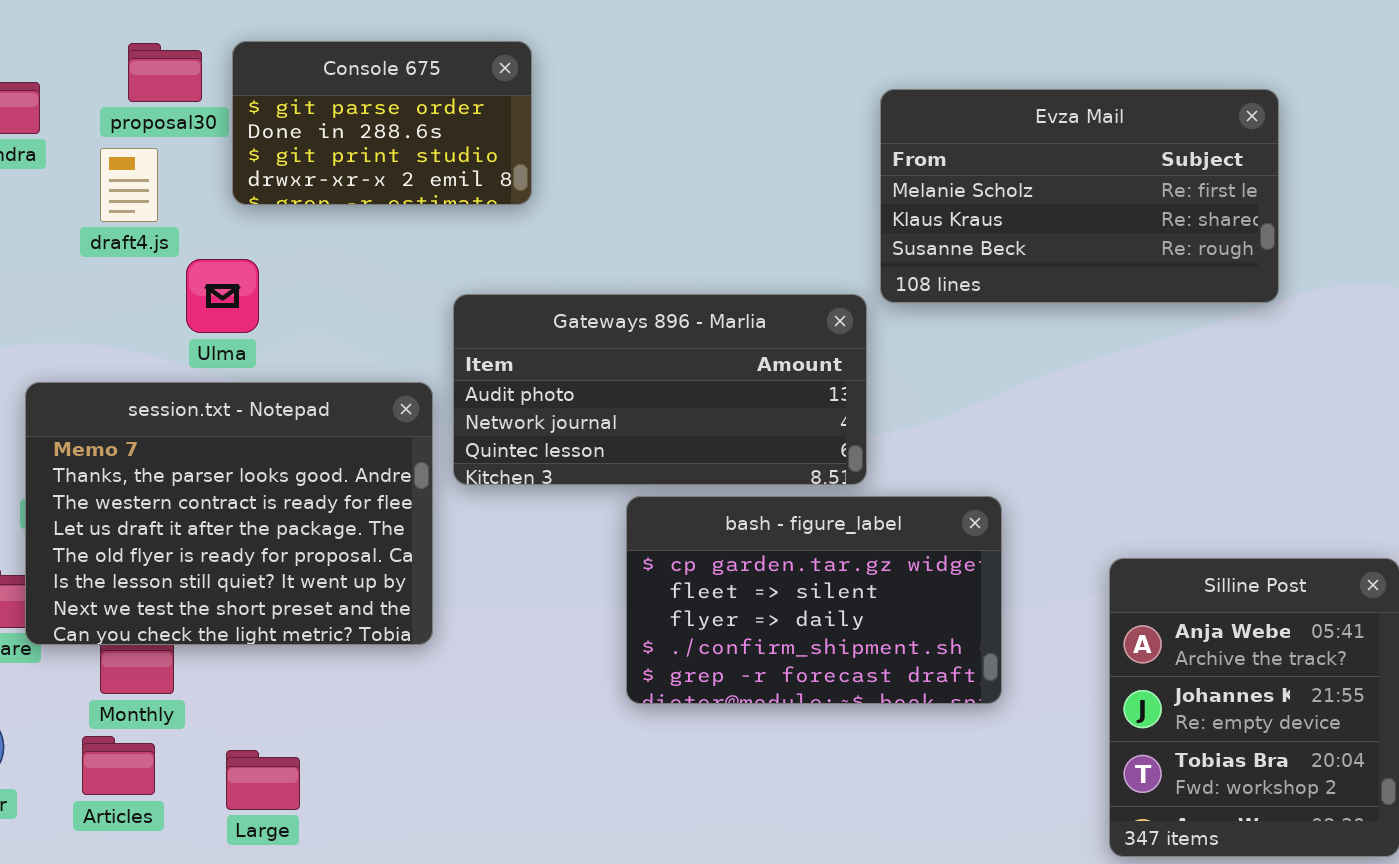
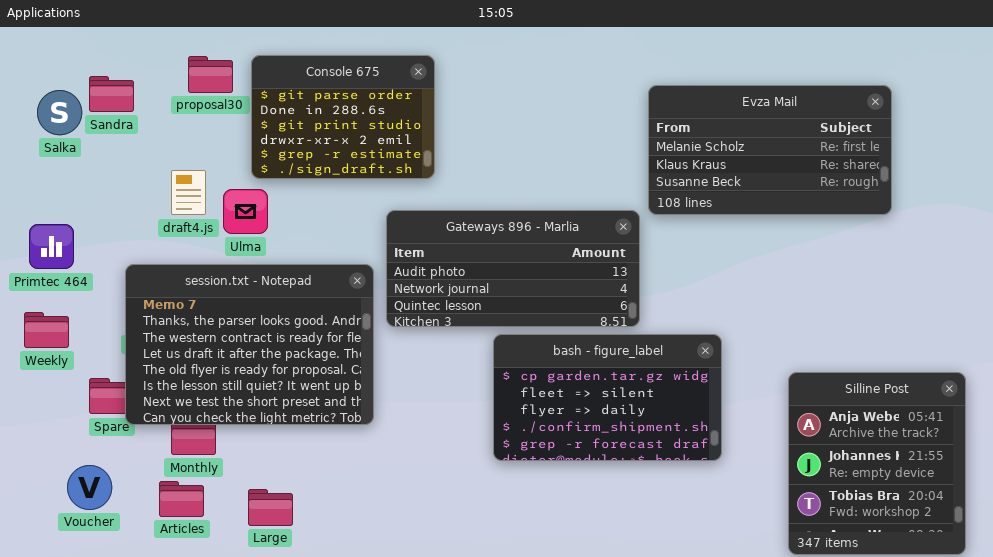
Console 675: [232,41,532,205] -> [251,55,435,179], resized
draft4.js: [100,148,158,222] -> [171,170,206,215], moved

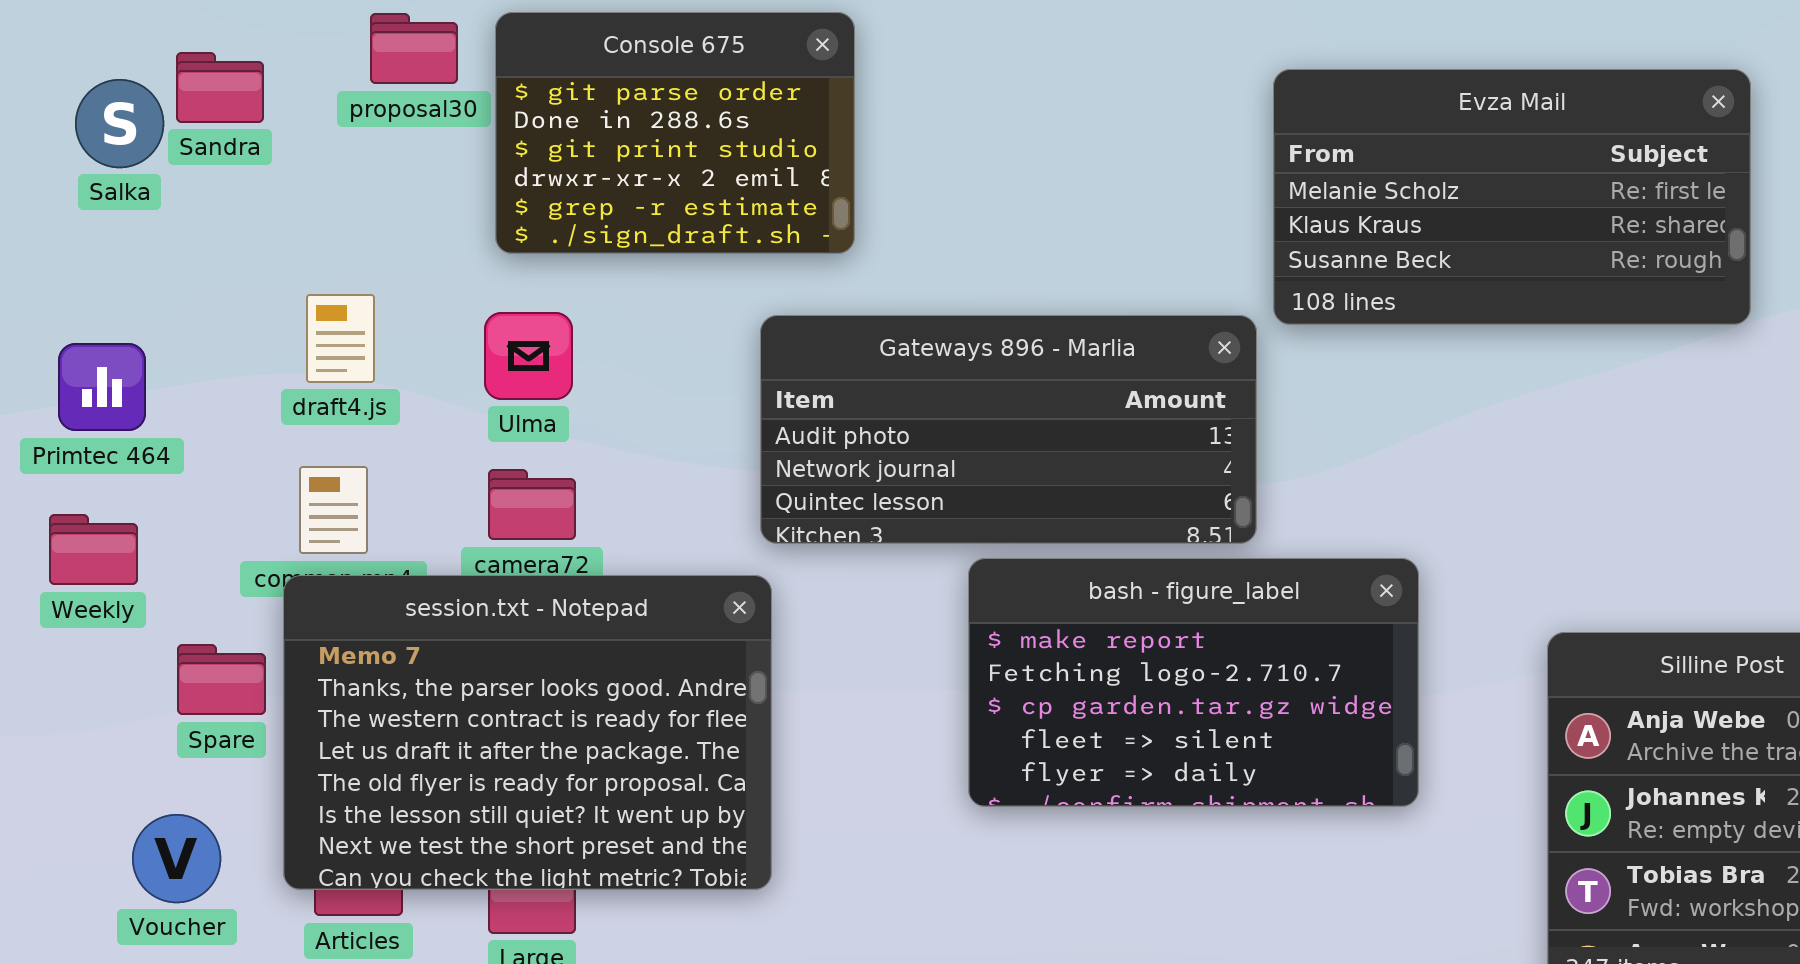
draft4.js: [171,170,206,215] -> [306,294,375,383], moved
Ulma: [223,189,268,234] -> [484,312,573,400], moved
session.txt - Notepad: [125,264,374,425] -> [283,575,772,890], moved
bash - figure_label: [493,334,722,461] -> [968,558,1419,807], scrolled up 2 rows

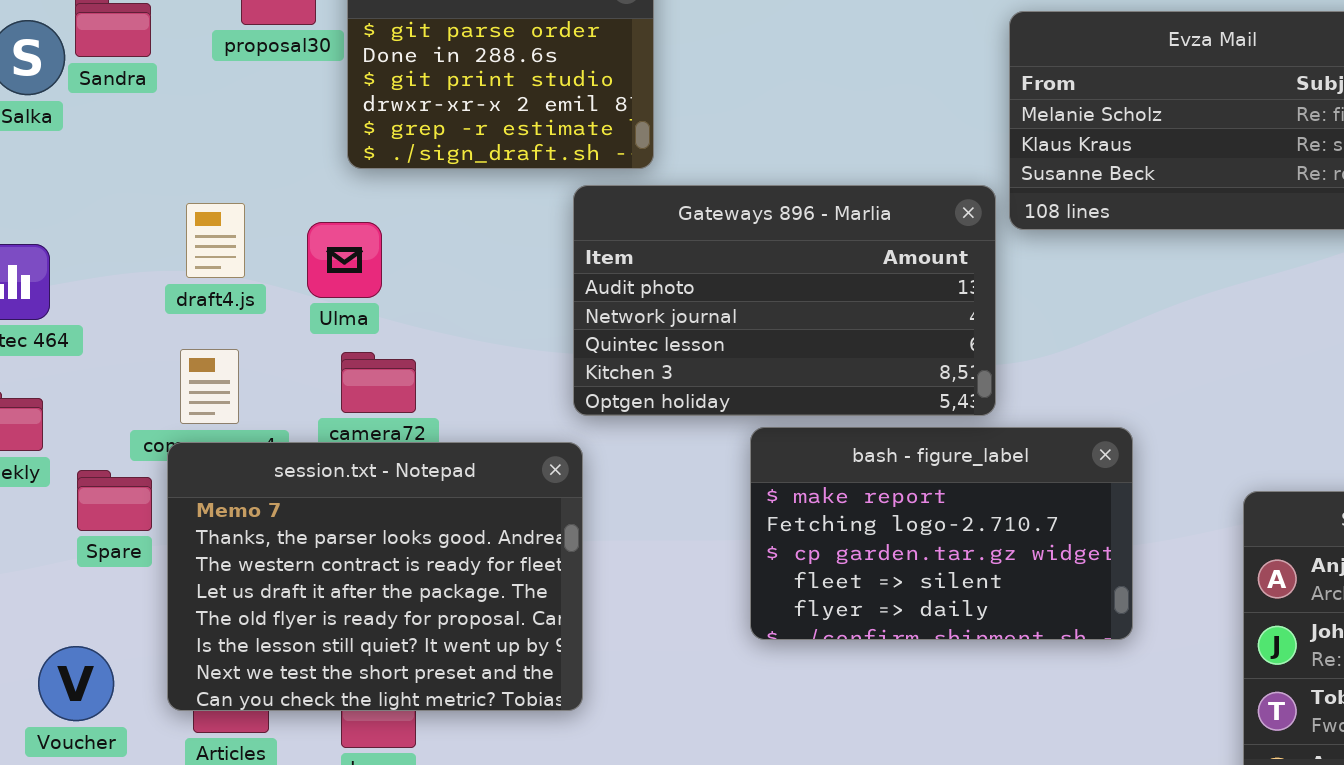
Ulma: [484,312,573,400] -> [307,222,382,298], moved
Gateways 896 - Marlia: [760,315,1257,544] -> [573,185,996,416], resized
Spare: [177,644,266,715] -> [77,470,152,531], moved

